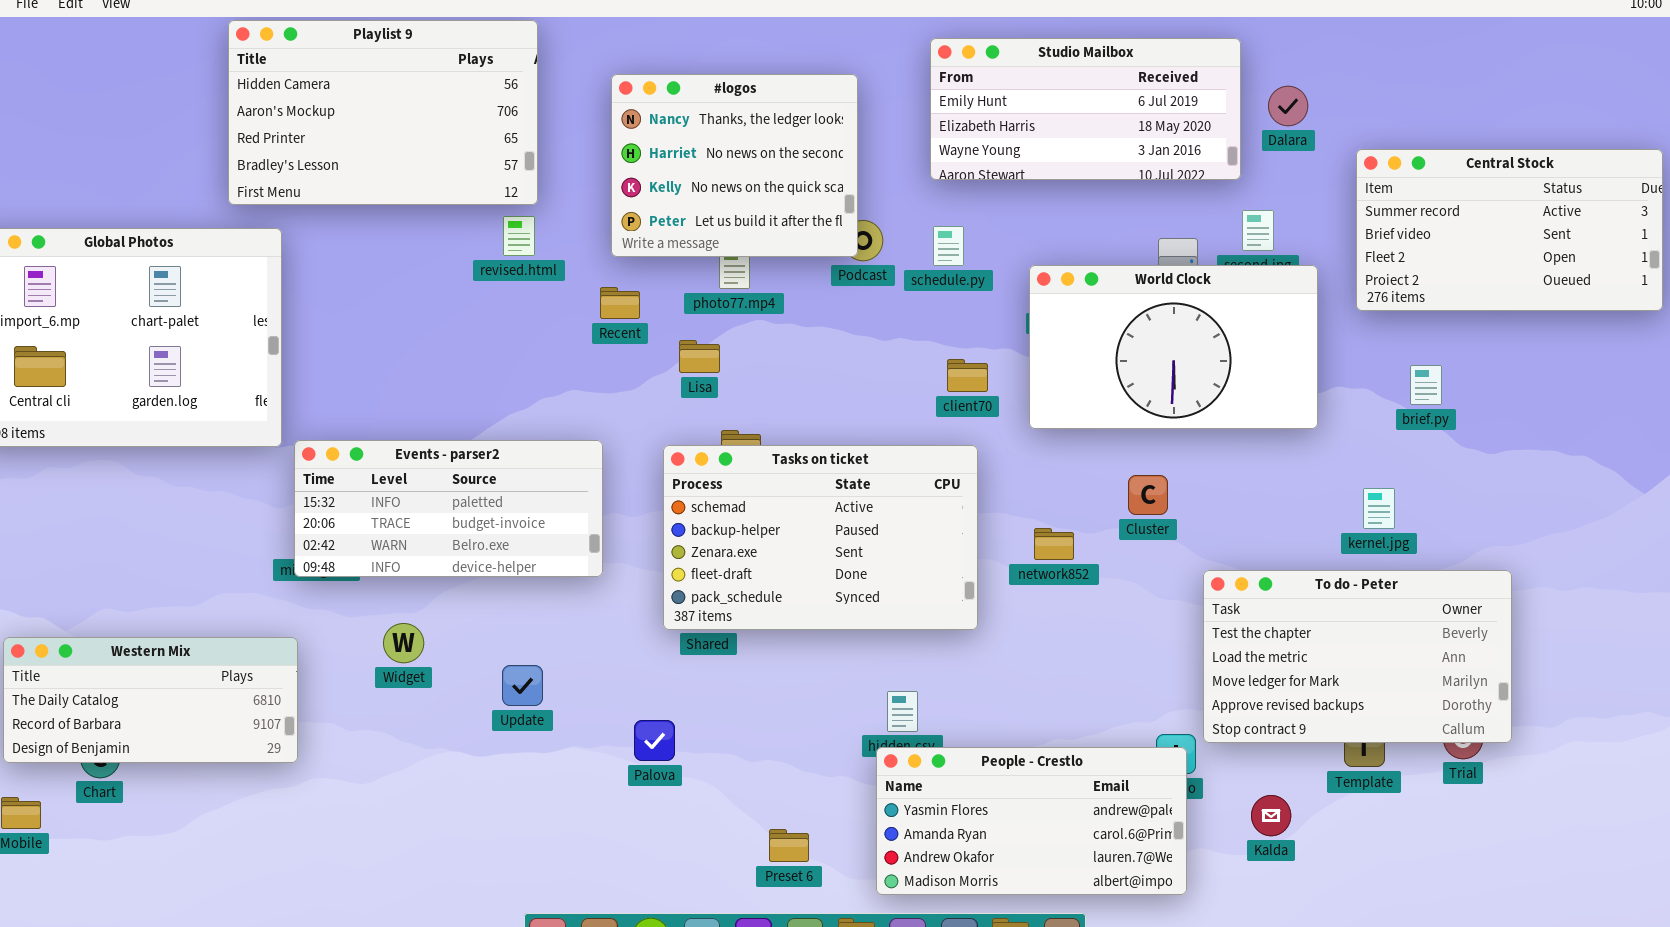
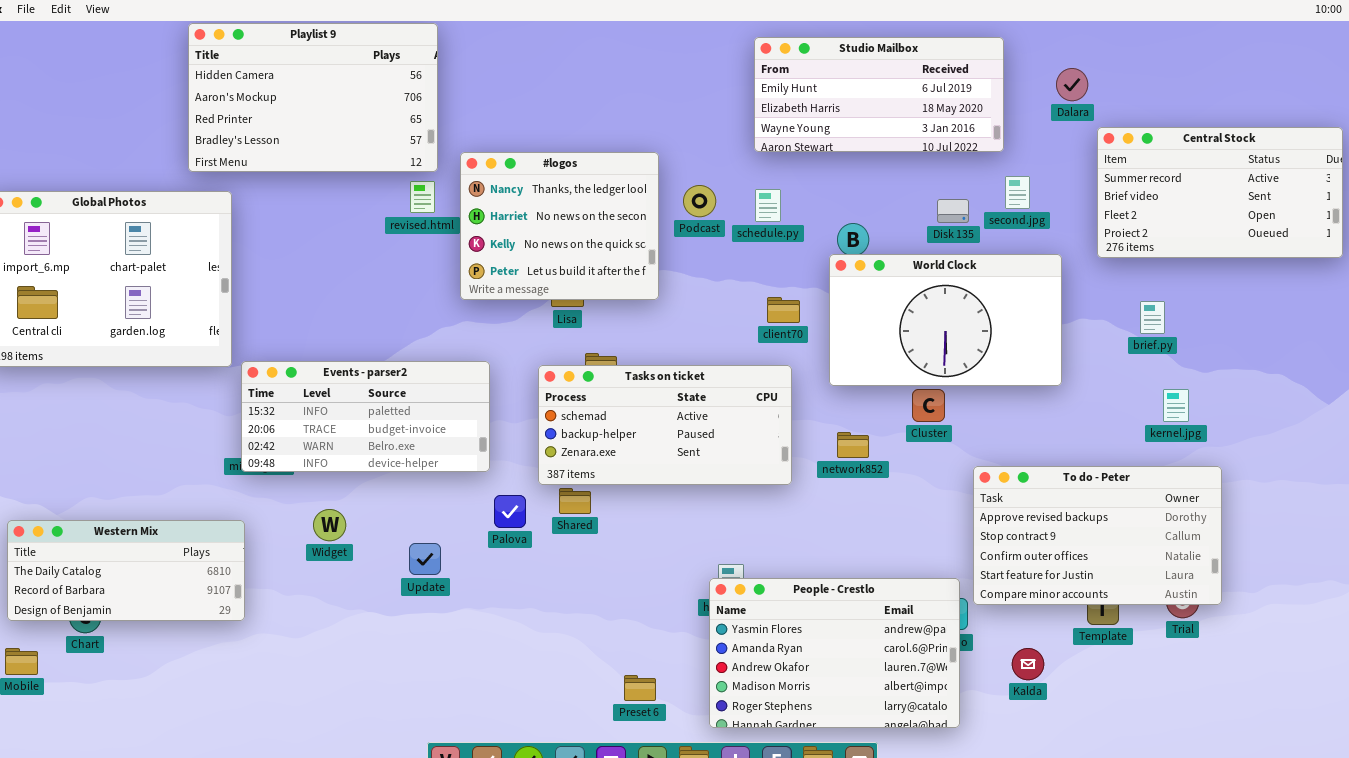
#logos: [611,74,858,257] -> [460,152,659,300], moved
Dalara: [1268,86,1308,126] -> [1056,68,1088,101], moved
World Clock: [1029,265,1318,429] -> [829,254,1062,386], moved
Tasks on ticket: [663,445,978,630] -> [538,365,792,485], resized
kernel.jpg: [1363,488,1395,529] -> [1163,389,1189,422], moved
To do - Peter: [1203,570,1512,743] -> [973,466,1222,605], scrolled down 3 rows
Palova: [634,720,675,761] -> [494,495,526,528], moved
People - Crestlo: [876,747,1187,895] -> [709,578,960,728], resized

